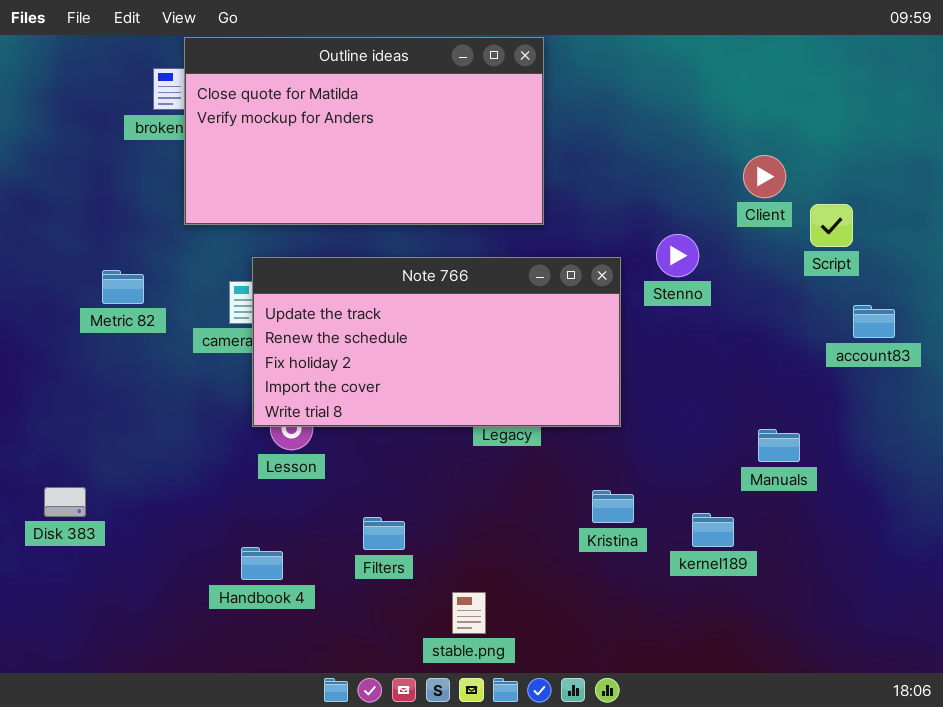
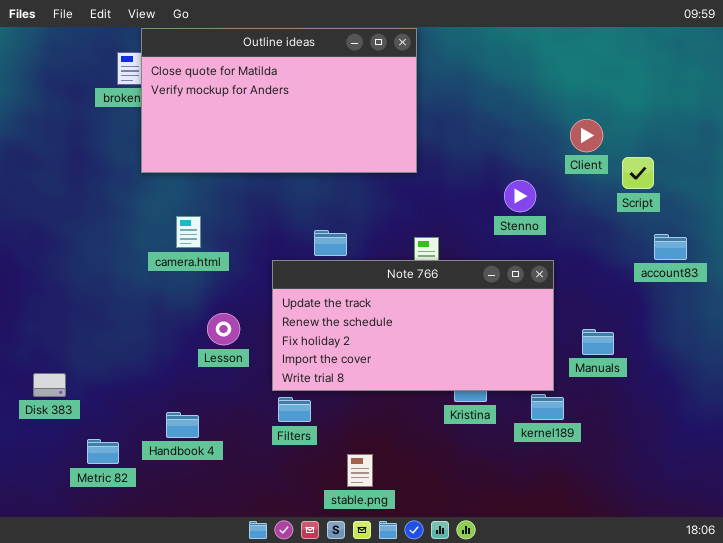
Note 766: [252,257,621,427] -> [272,260,554,391], moved
Metric 82: [102,270,144,304] -> [87,439,119,464], moved
Handbook 4: [241,547,283,580] -> [166,412,199,438], moved

